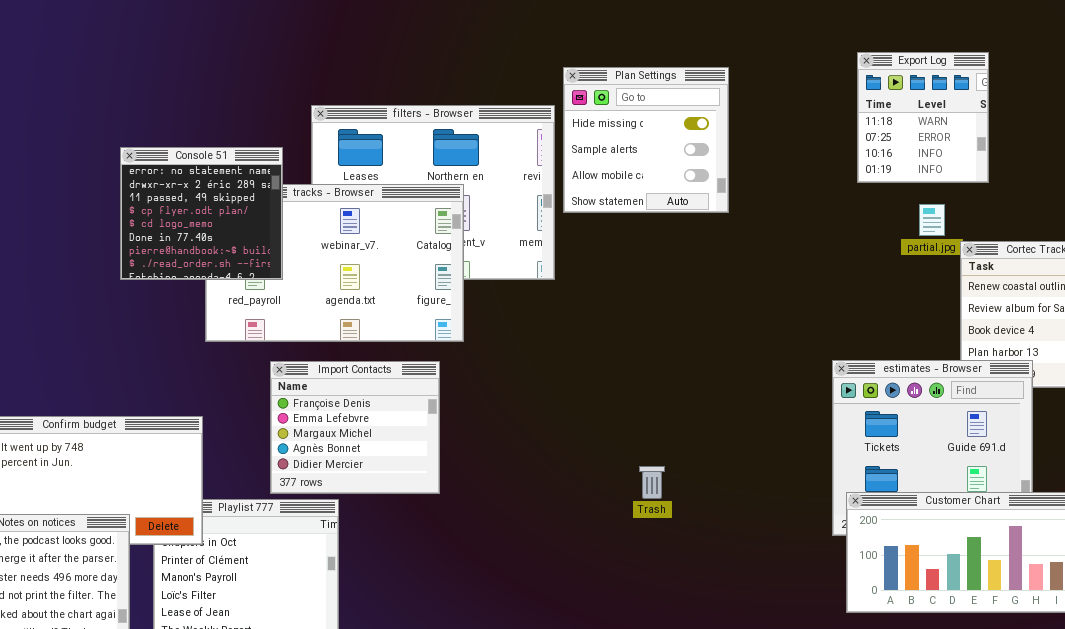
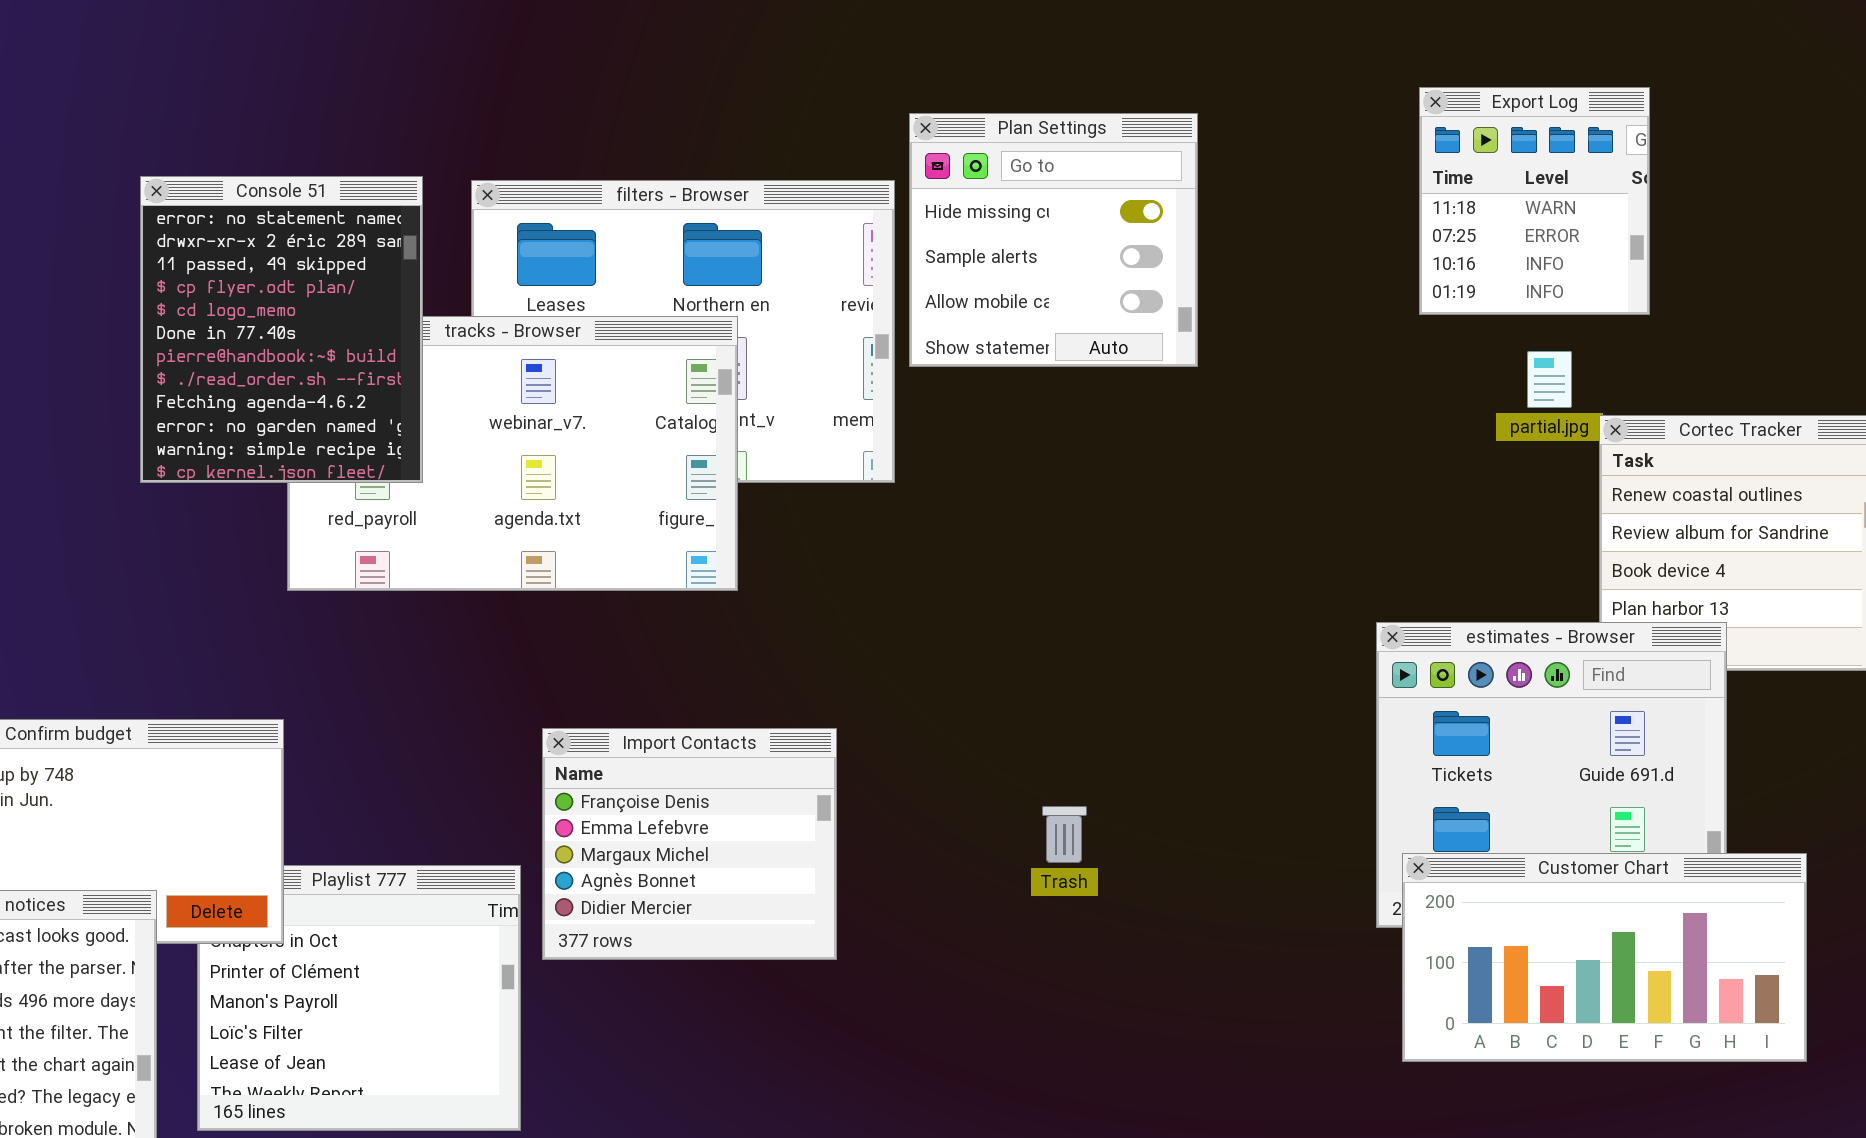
Console 51: [120,147,283,280] -> [140,176,423,483], resized
Import Contacts: [270,361,440,494] -> [542,728,837,960], moved

